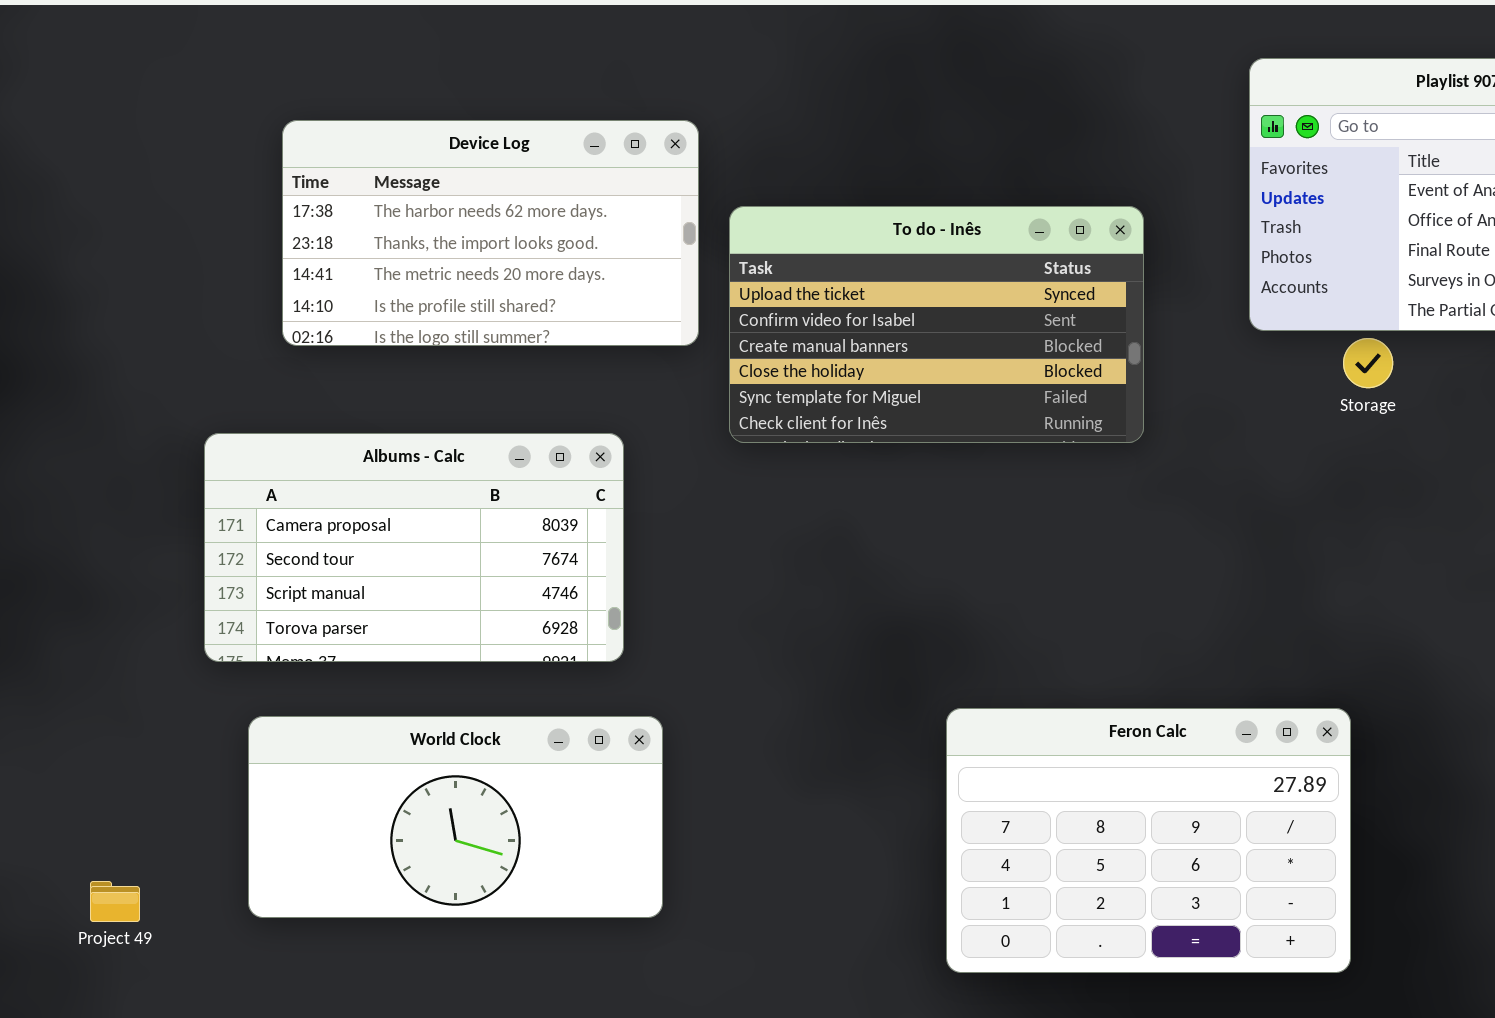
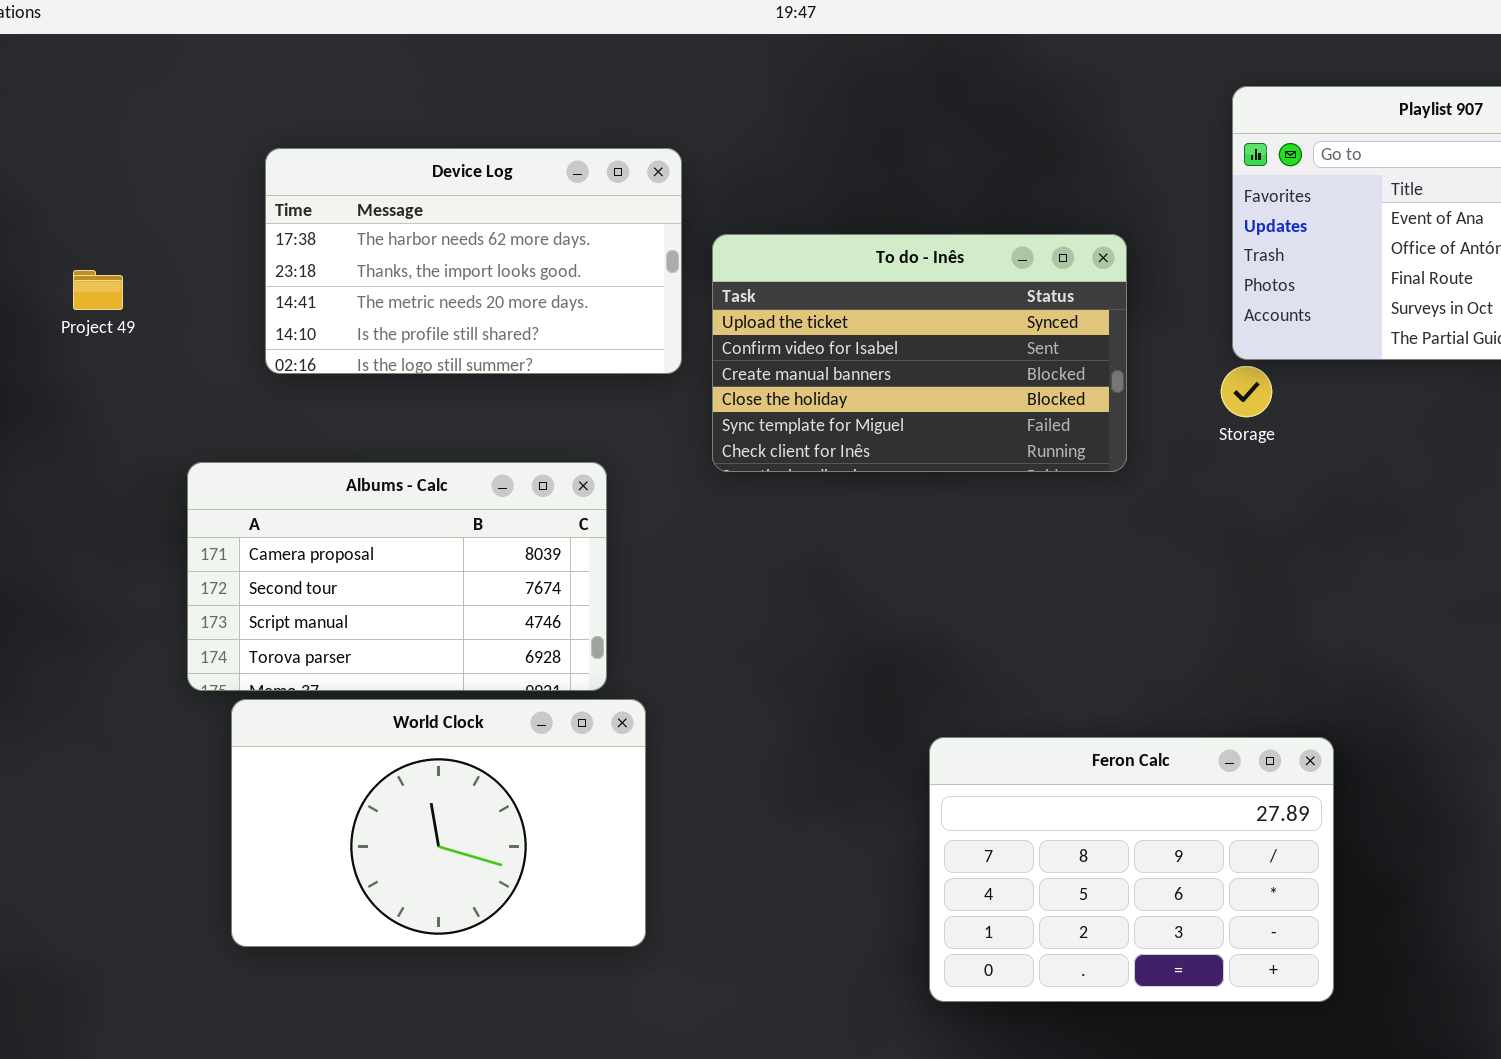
Storage: [1343,338,1393,388] -> [1221,366,1272,417], moved
World Clock: [248,716,663,918] -> [231,699,646,947], resized
Project 49: [90,881,140,922] -> [73,270,123,310], moved

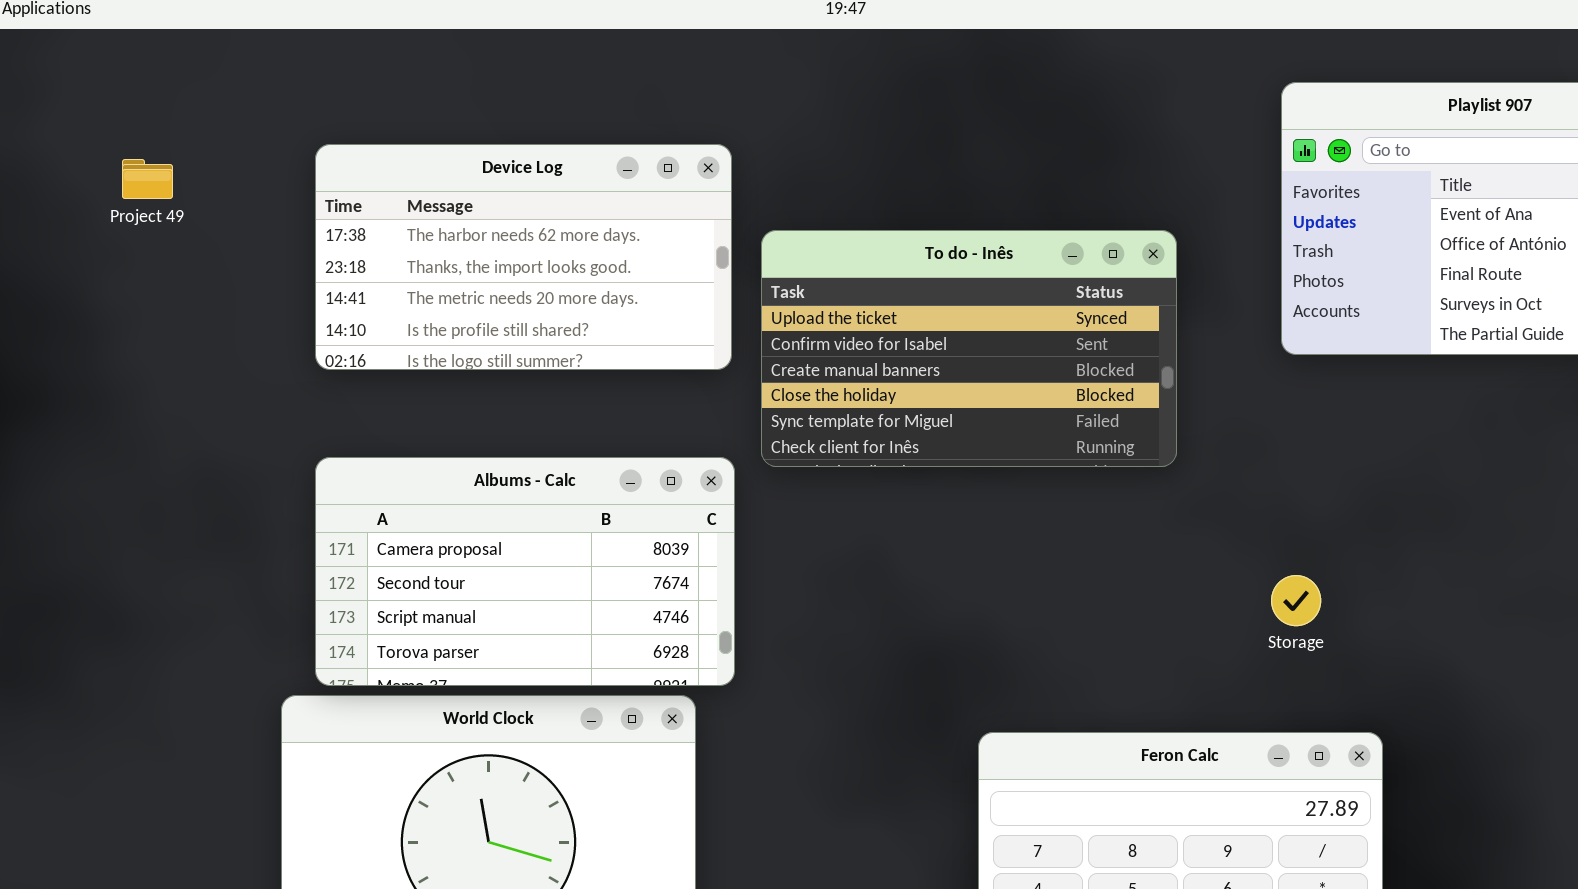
Project 49: [73,270,123,310] -> [122,159,173,199], moved
Storage: [1221,366,1272,417] -> [1271,575,1321,626], moved
Albums - Calc: [187,462,607,691] -> [315,457,735,686], moved

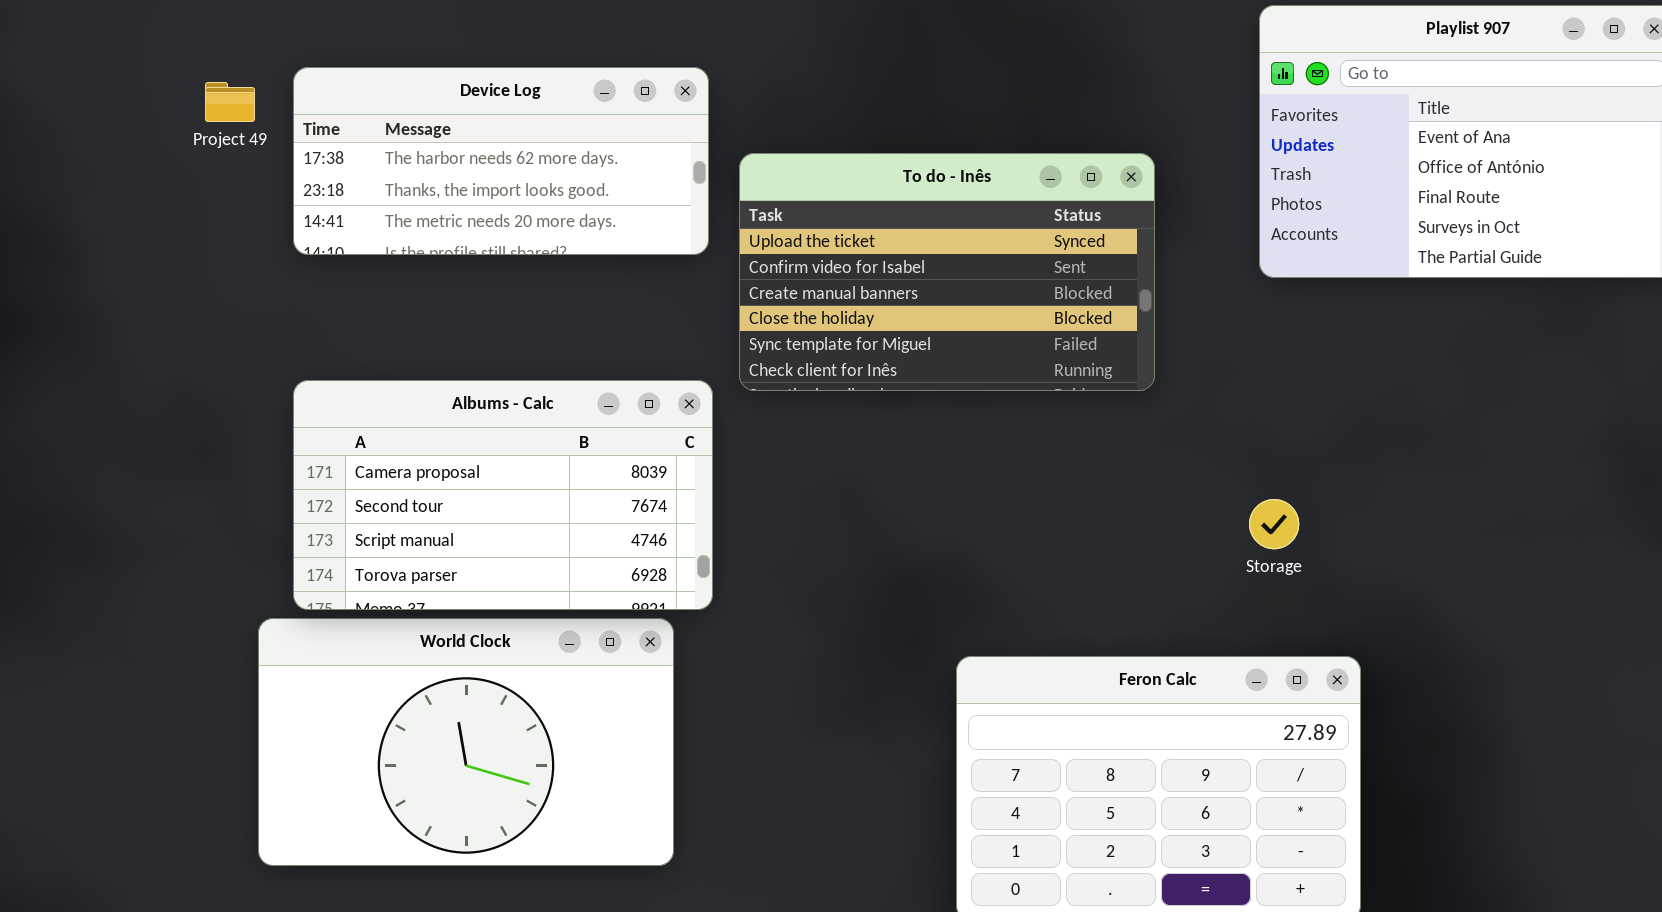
Device Log: [315,144,732,370] -> [293,67,709,255], resized
Project 49: [122,159,173,199] -> [205,82,255,122], moved

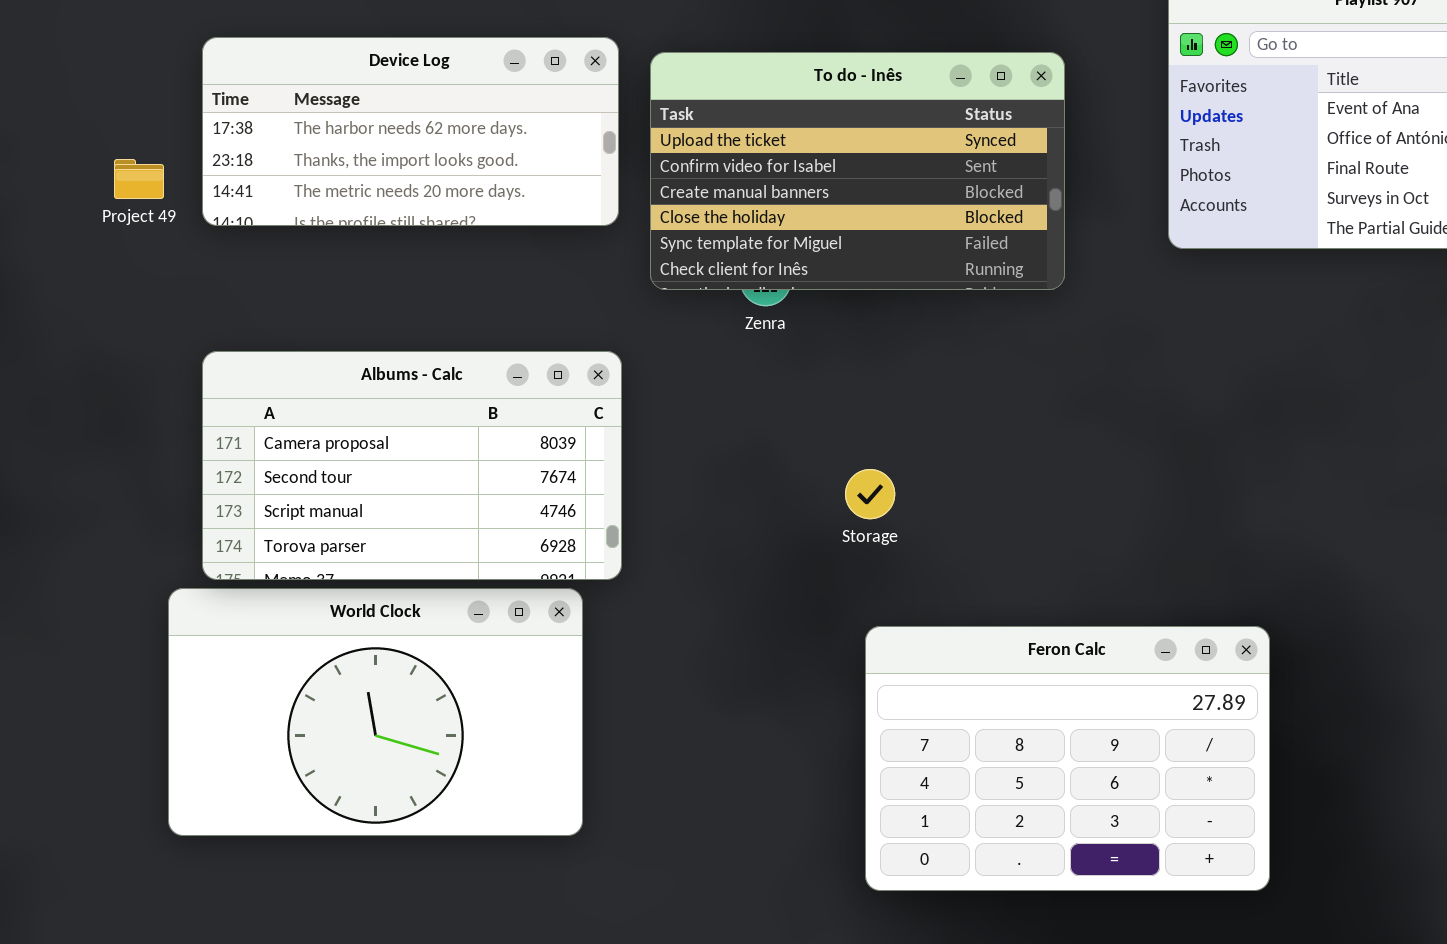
Project 49: [205,82,255,122] -> [114,159,164,199], moved
To do - Inês: [739,153,1155,391] -> [650,52,1065,290], moved
Storage: [1249,499,1299,549] -> [845,469,895,519], moved

